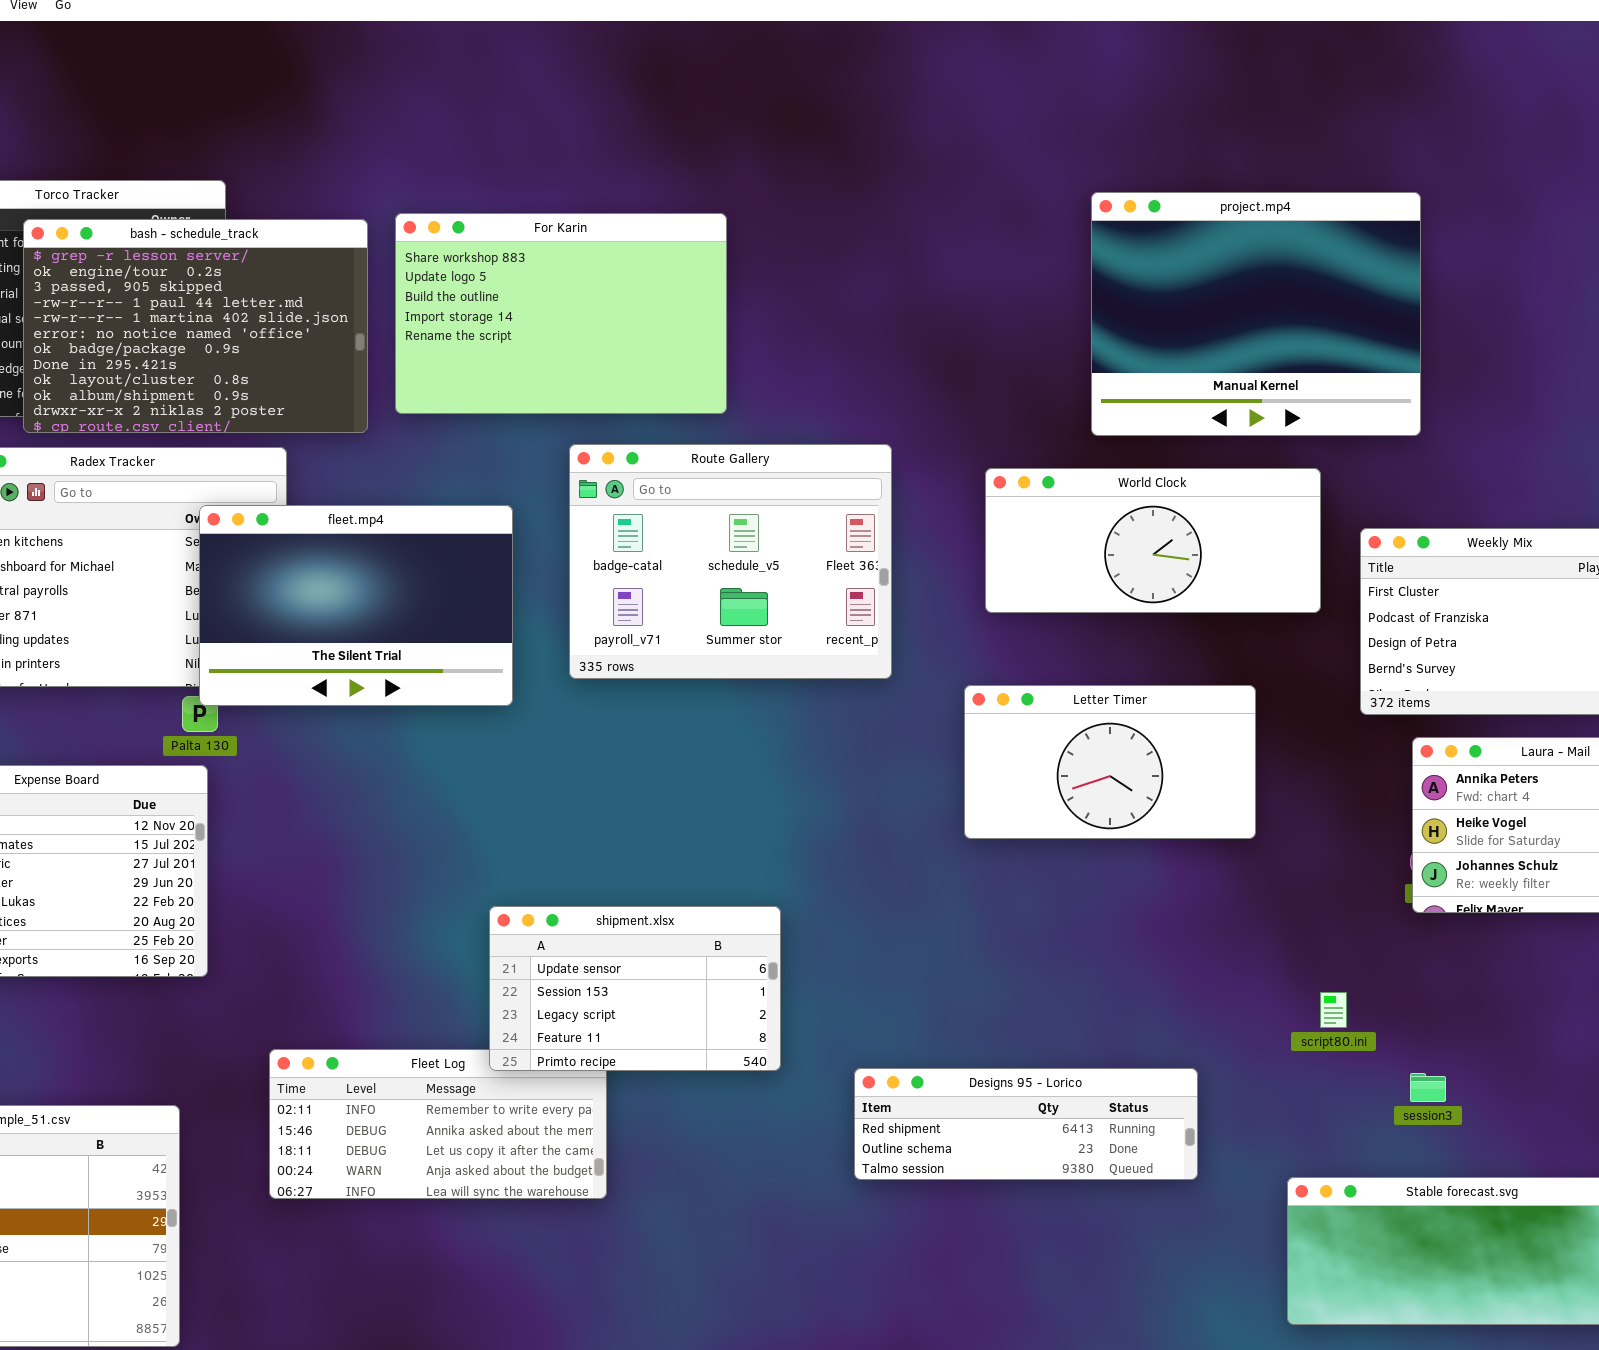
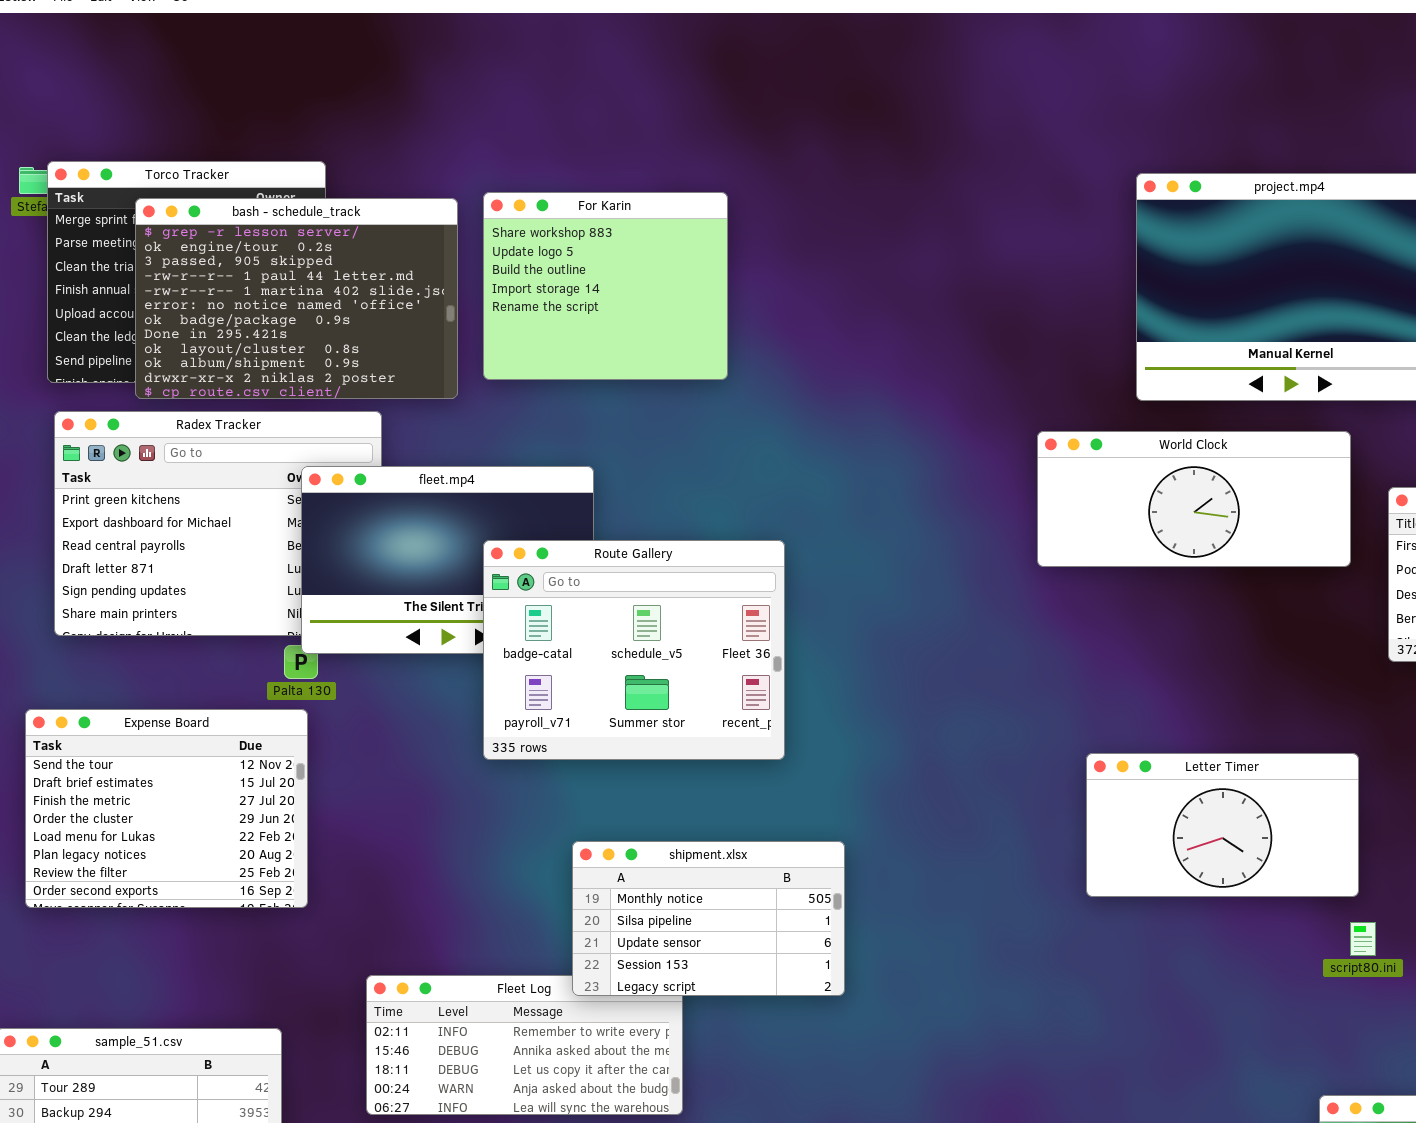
For Karin: [395,213,727,414] -> [483,192,728,380], resized
Route Gallery: [569,444,892,679] -> [483,540,785,760], moved
Letter Timer: [964,685,1256,839] -> [1086,753,1359,897], moved
shipment.xlsx: [489,906,781,1071] -> [572,841,845,996], scrolled up 2 rows
Designs 95 - Lorico: [854,1068,1198,1180] -> none, closed

